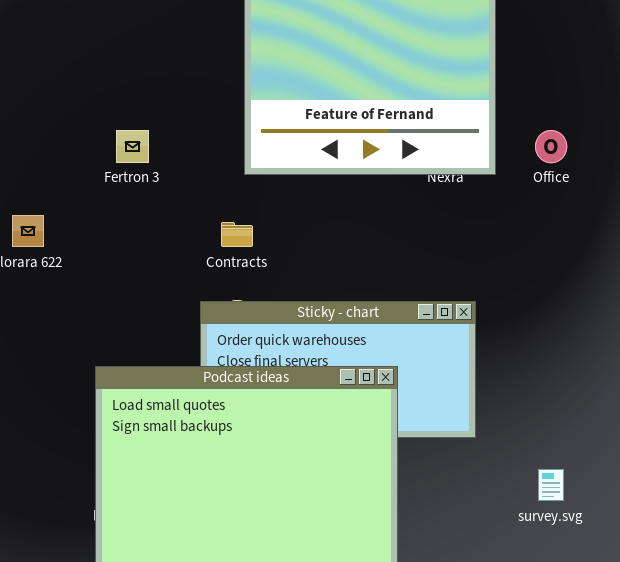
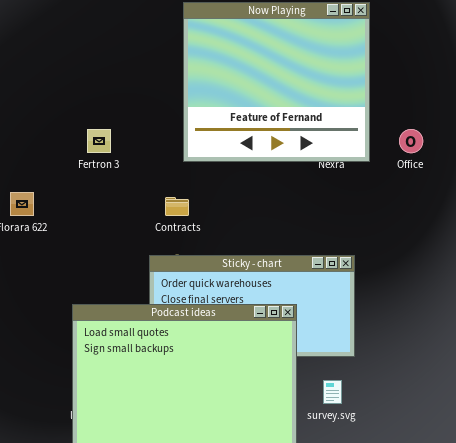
survey.svg: [538,469,564,501] -> [323,380,342,404], moved

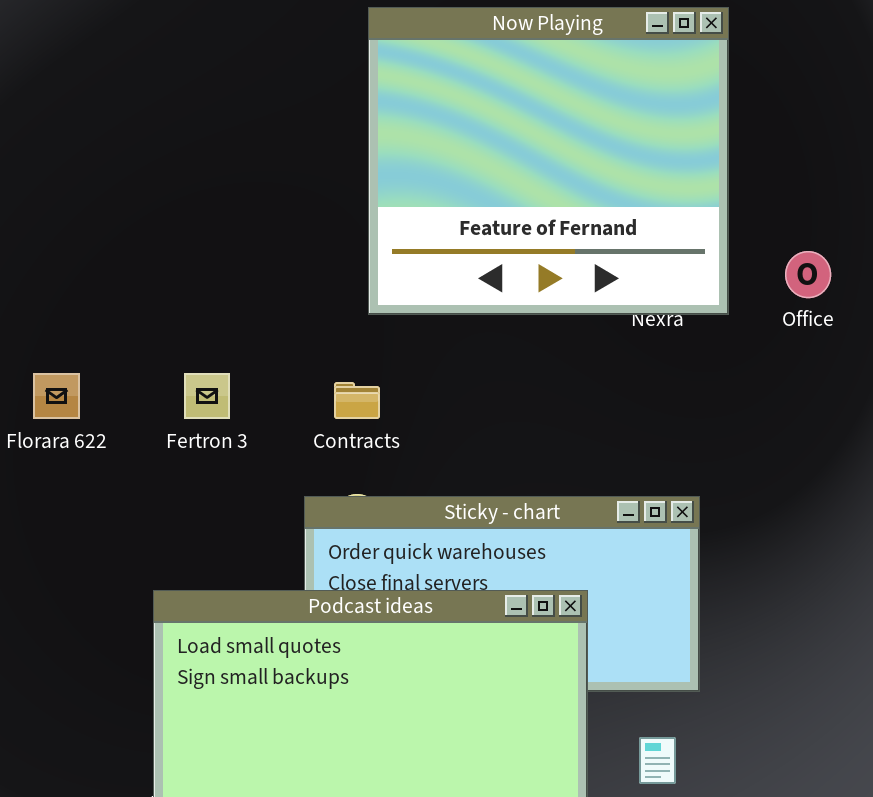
Fertron 3: [87,129,111,153] -> [184,373,230,419], moved

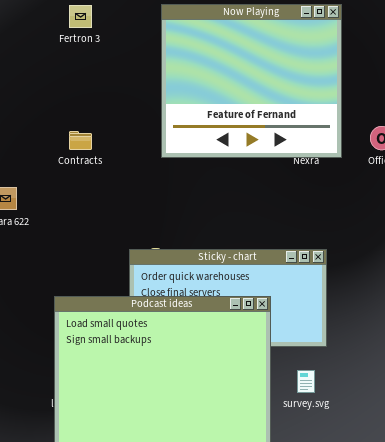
Fertron 3: [184,373,230,419] -> [69,5,92,28], moved
Contracts: [334,382,380,419] -> [69,131,92,150], moved

